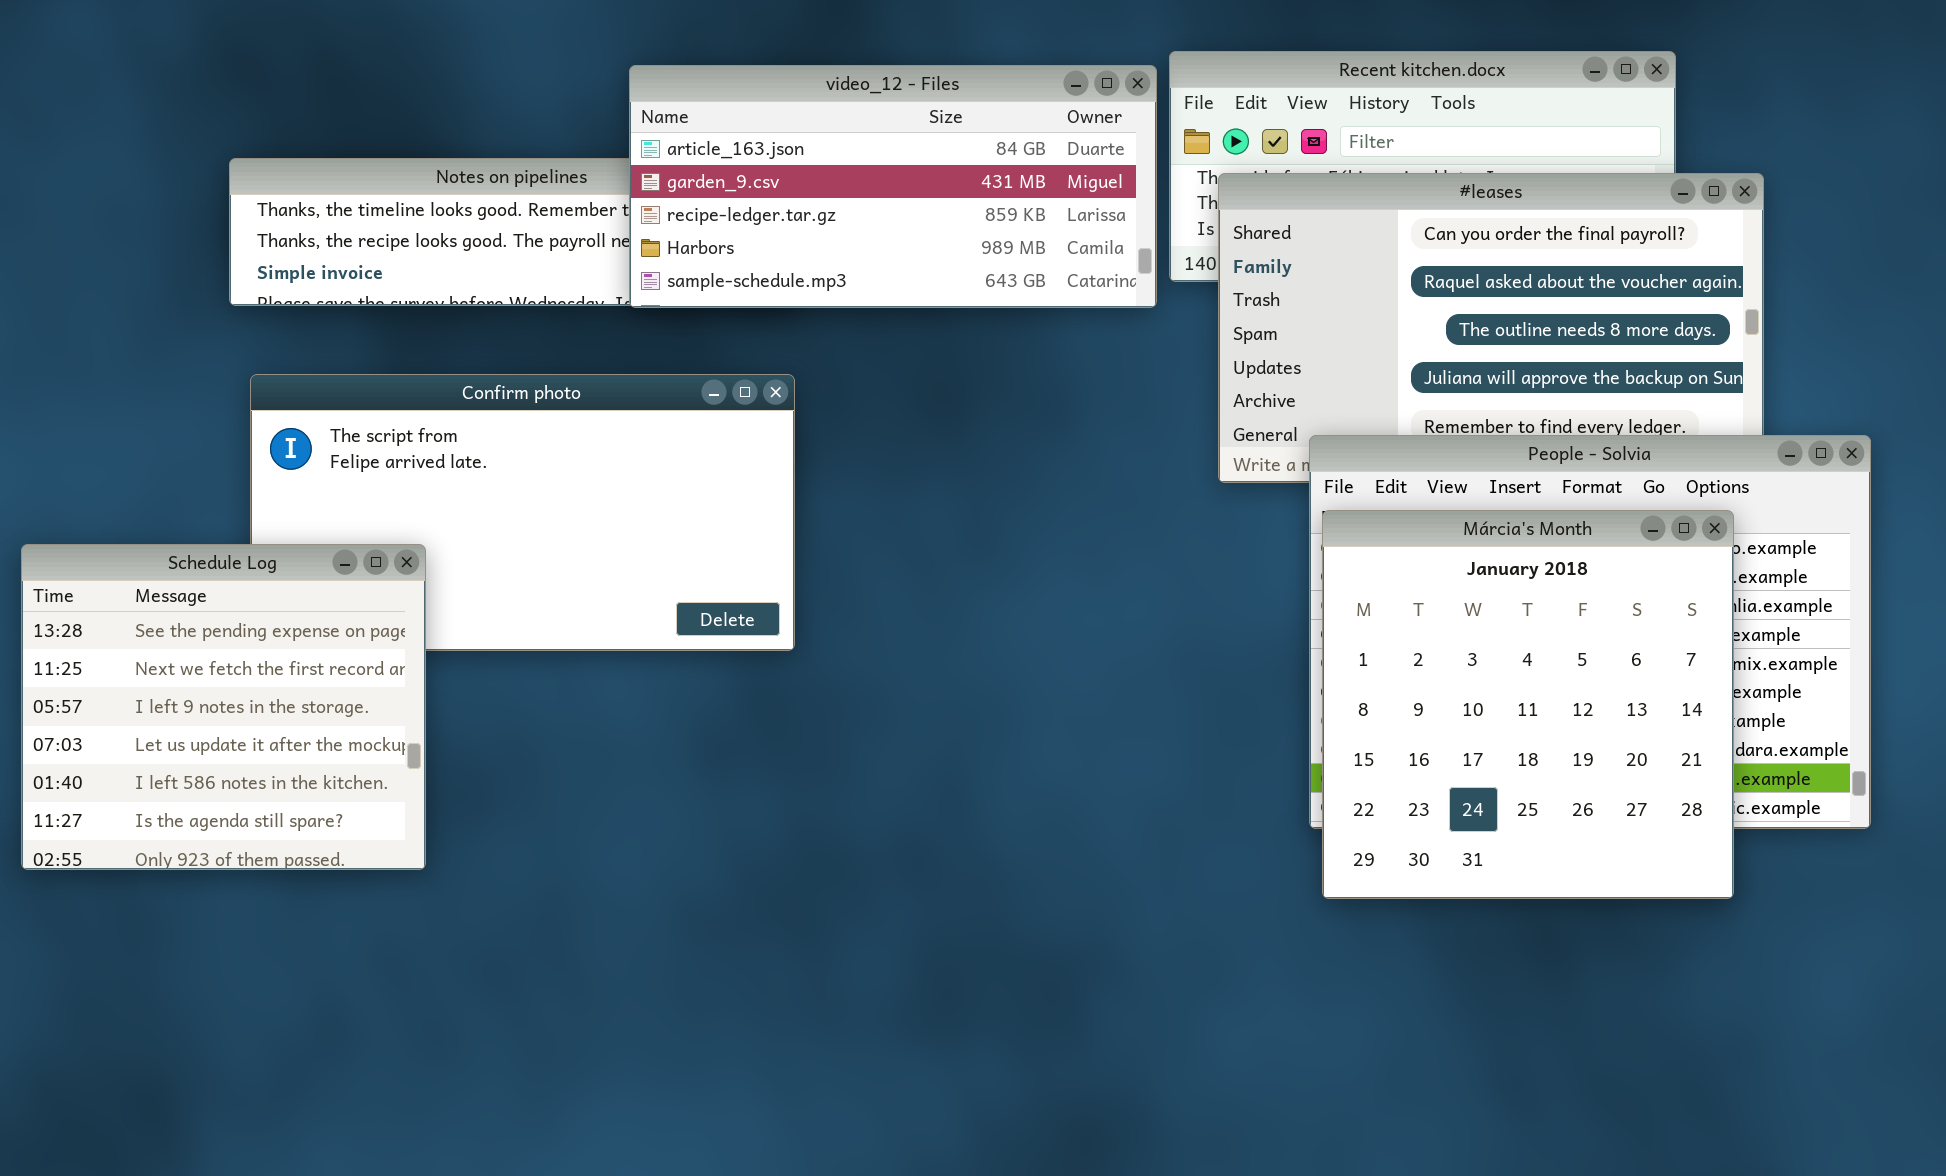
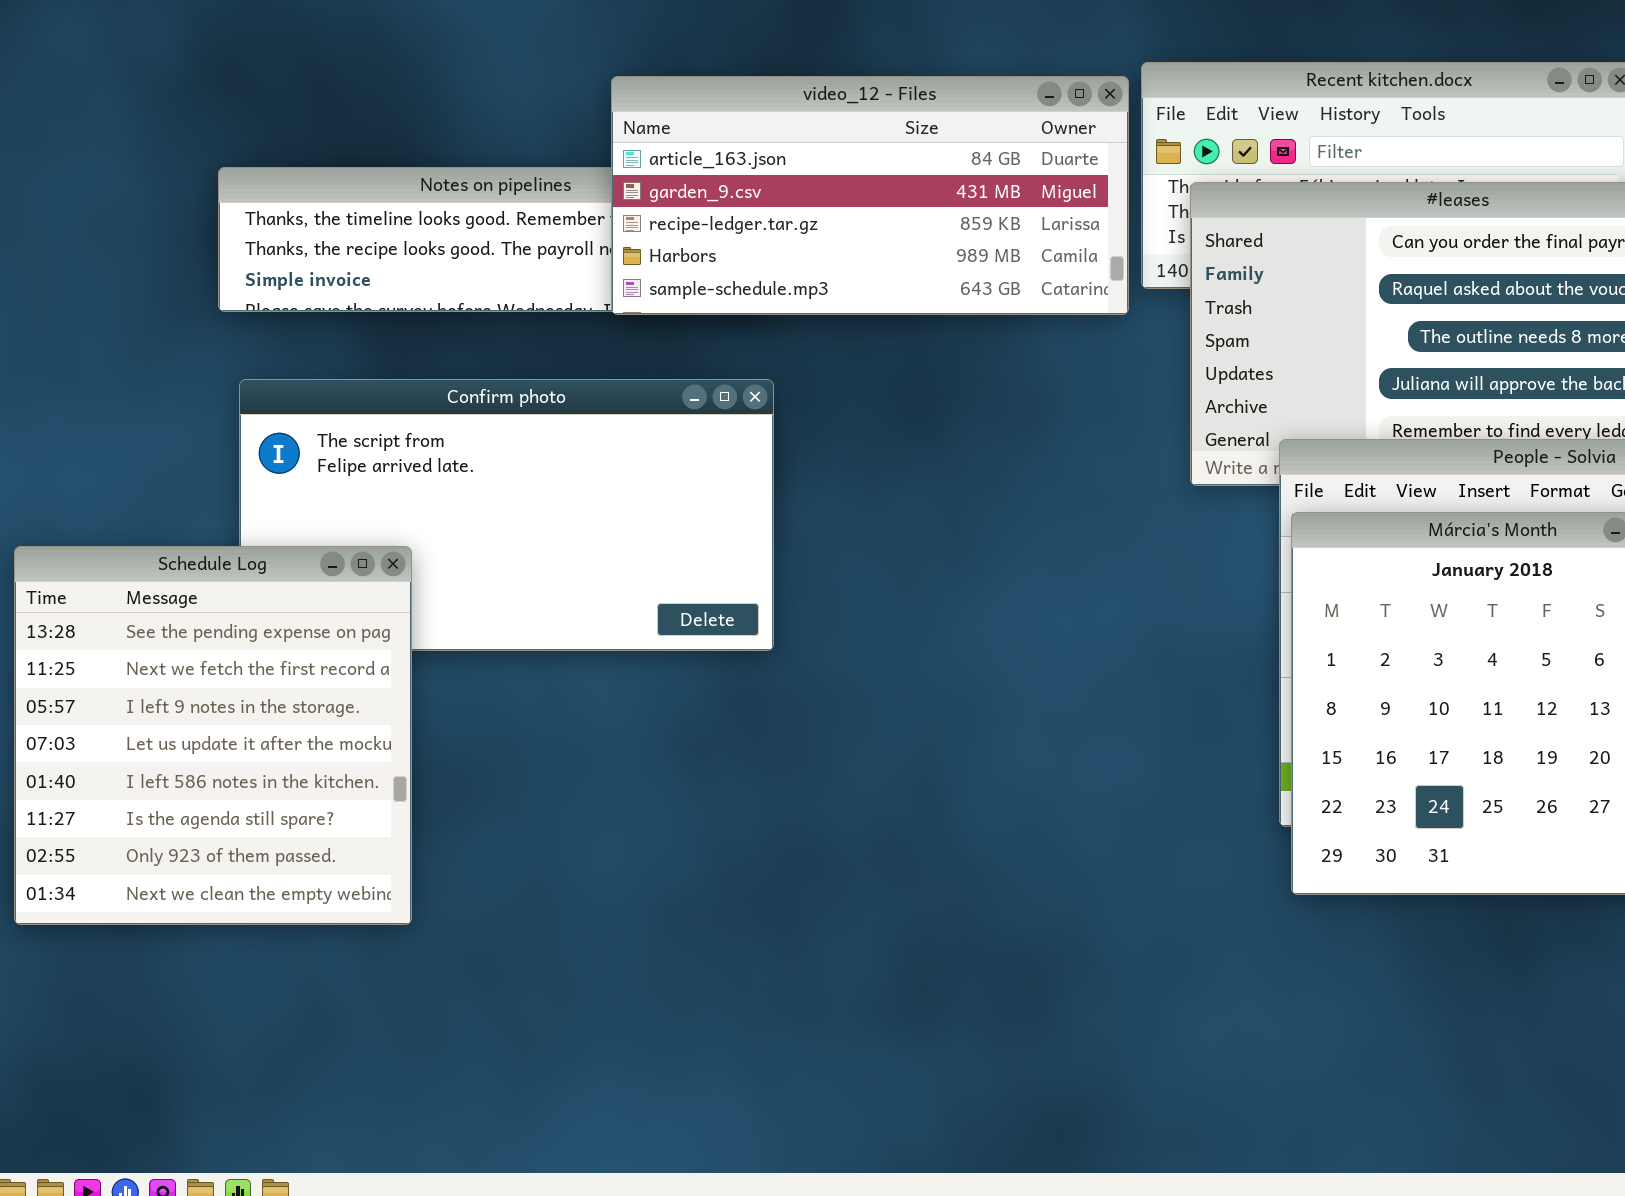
Schedule Log: [21,544,426,870] -> [14,546,412,925], resized

